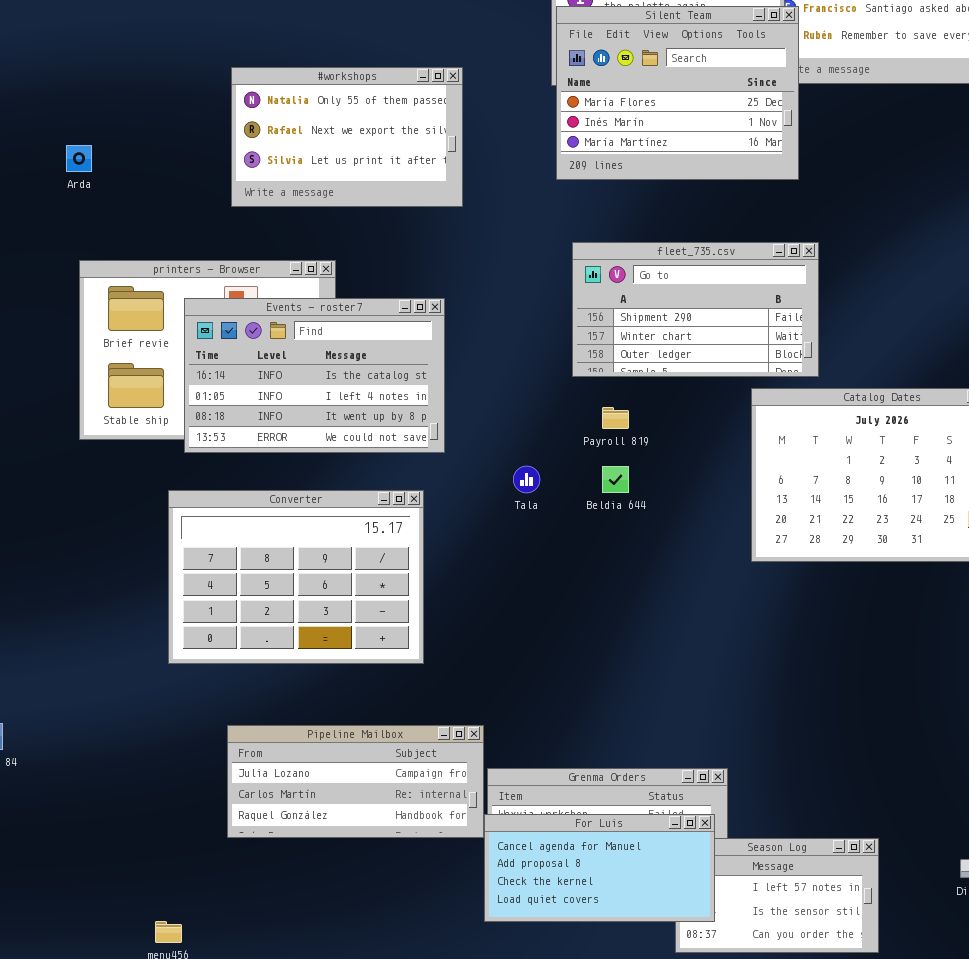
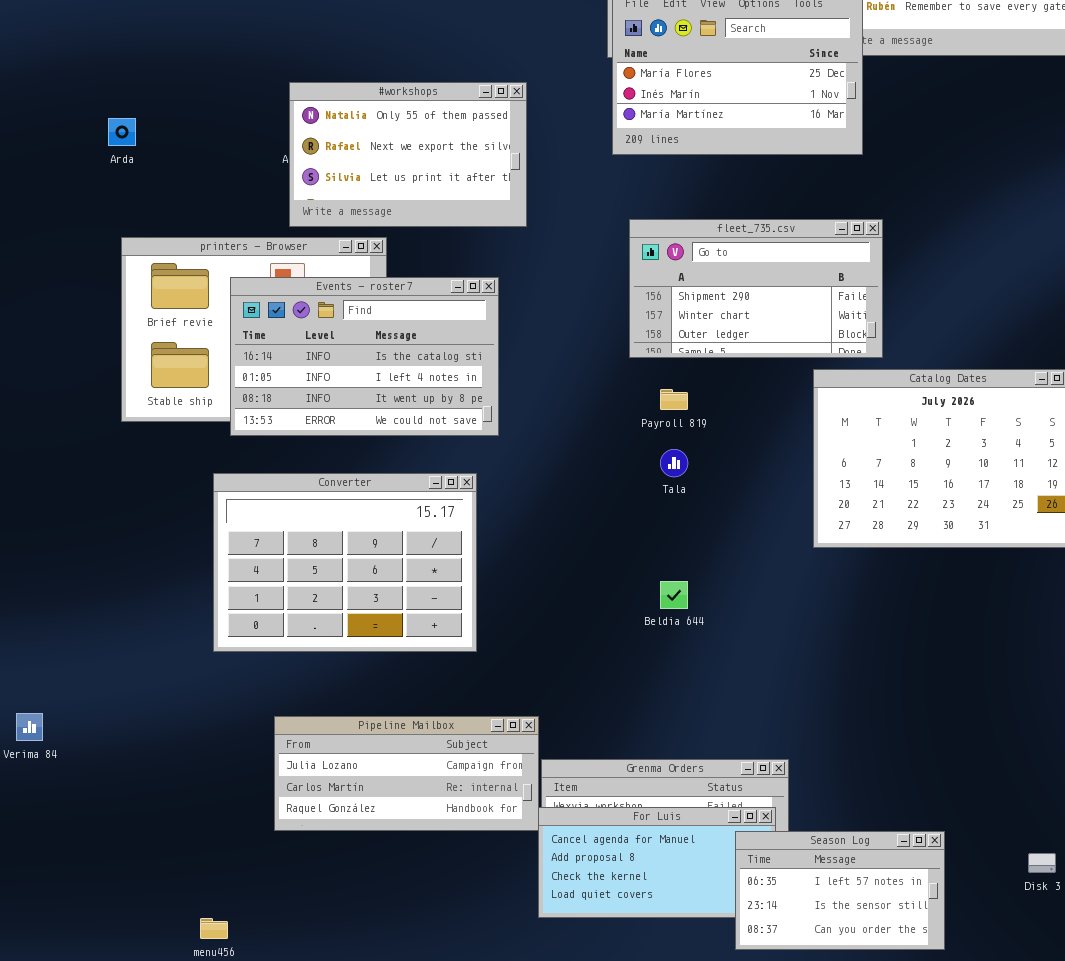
#workshops: [231,67,463,207] -> [289,82,527,227], moved
Tala: [513,466,540,493] -> [660,449,688,477], moved
Beldia 644: [602,466,629,493] -> [660,581,688,609], moved
Season Log: [675,838,879,953] -> [735,831,945,950], raised

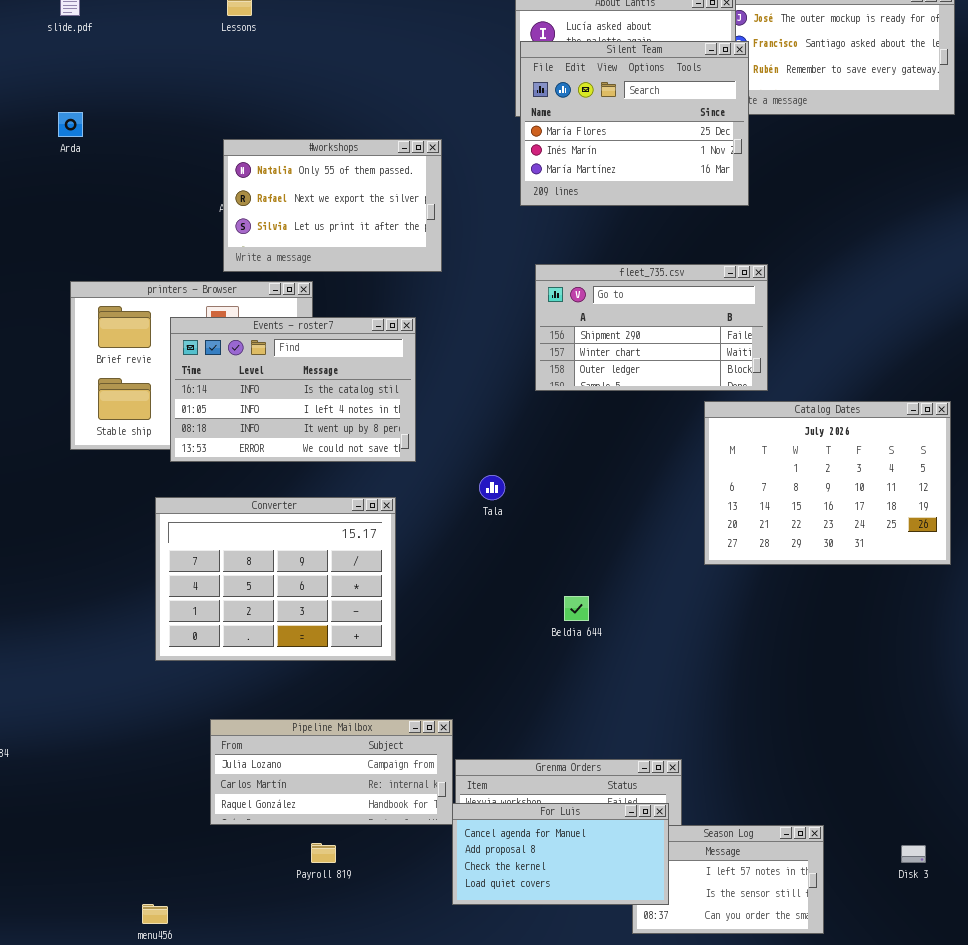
Arda: [108,118,136,146] -> [58,112,83,137], moved
Payroll 819: [660,389,688,410] -> [311,843,336,863], moved
Tala: [660,449,688,477] -> [479,475,505,500], moved
For Luis: [538,807,776,918] -> [452,803,669,905], raised

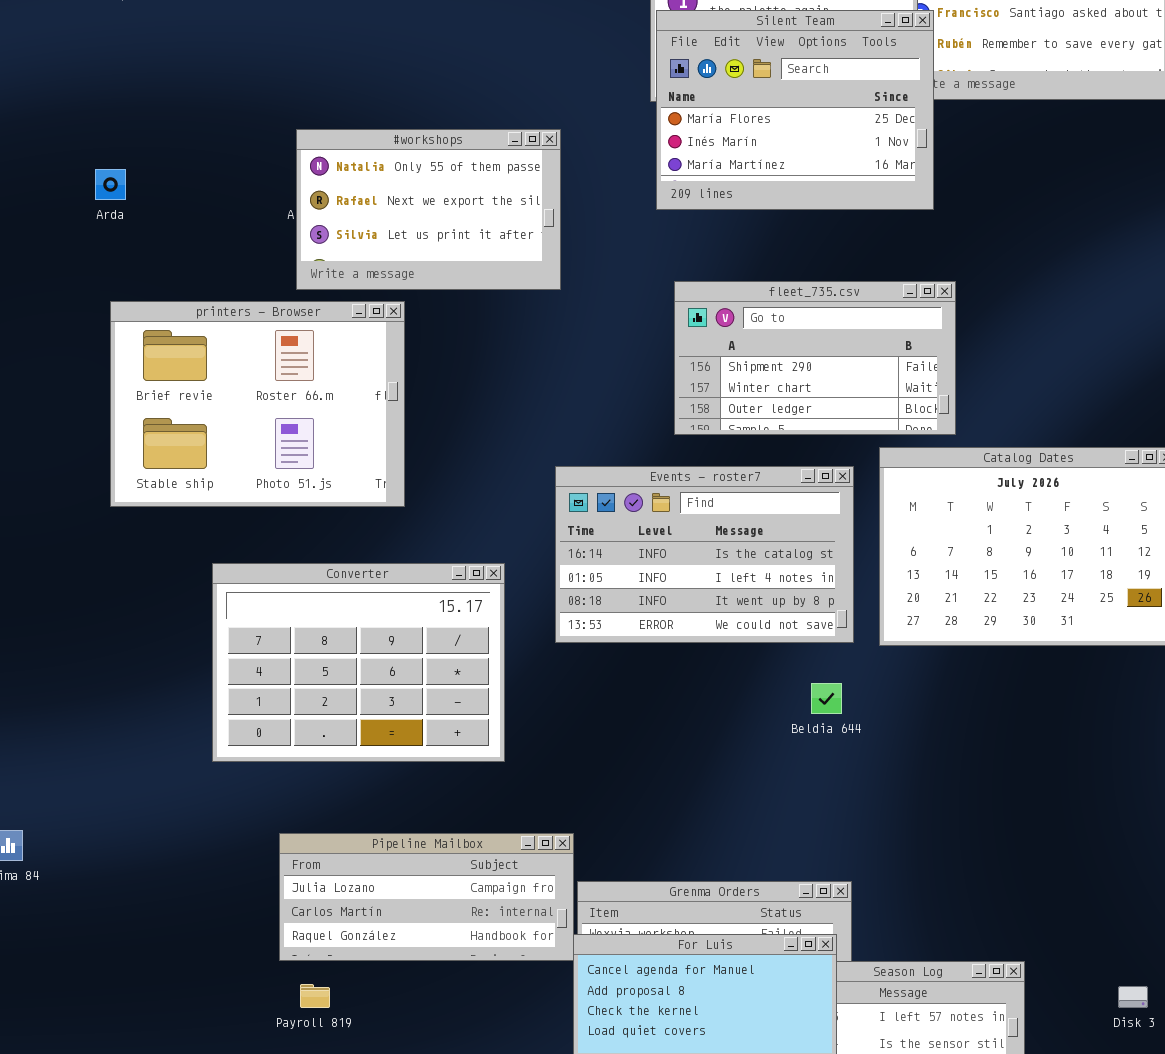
Arda: [58,112,83,137] -> [95,169,126,200], moved
Events - roster7: [170,317,416,462] -> [555,466,854,643], moved
Beldia 644: [564,596,589,621] -> [811,683,842,714], moved
Payroll 819: [311,843,336,863] -> [300,984,330,1008], moved

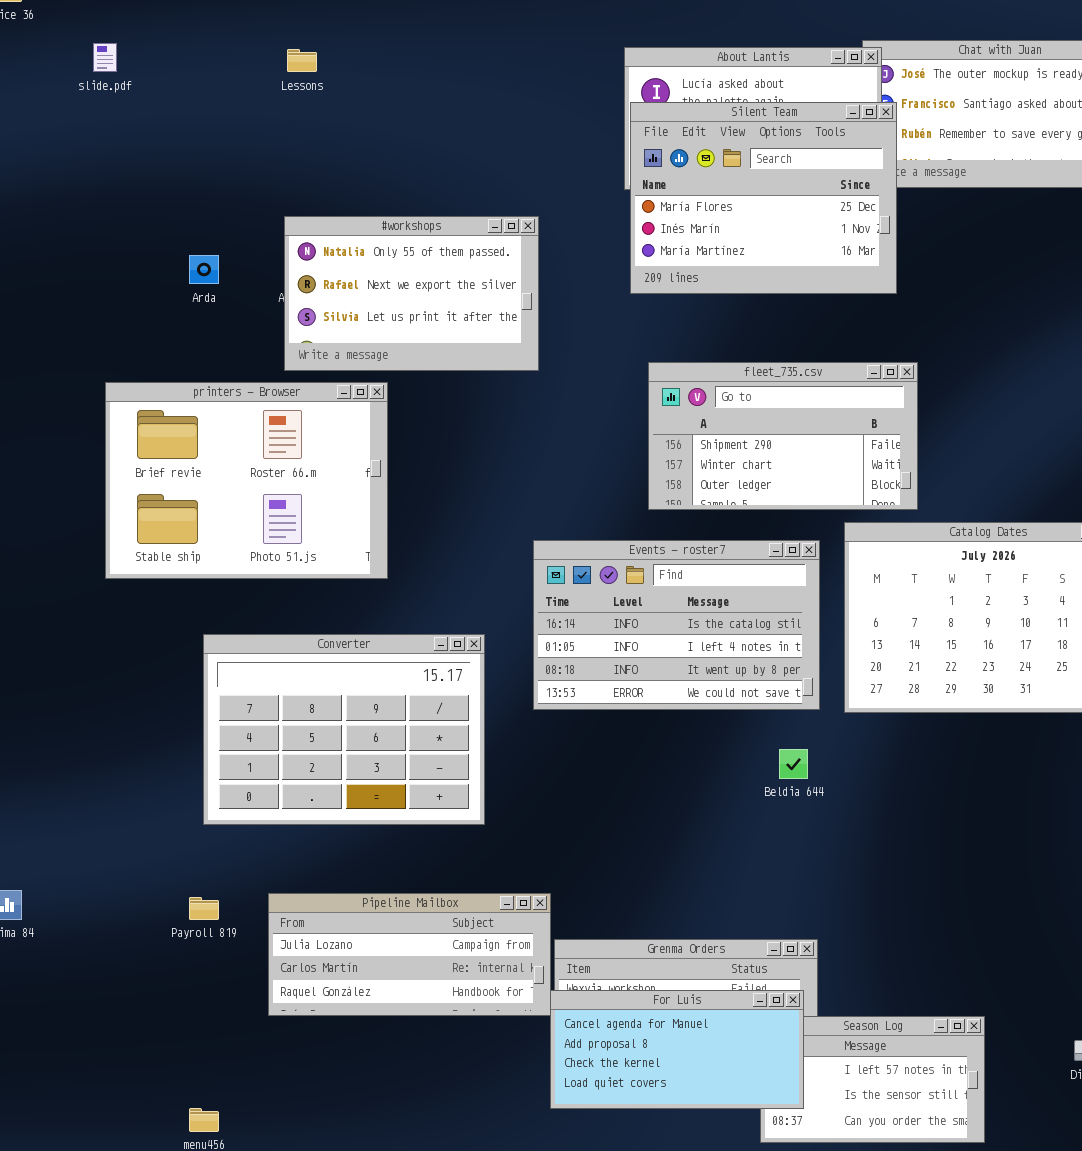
Arda: [95,169,126,200] -> [189,255,219,284], moved
Payroll 819: [300,984,330,1008] -> [189,897,219,920], moved

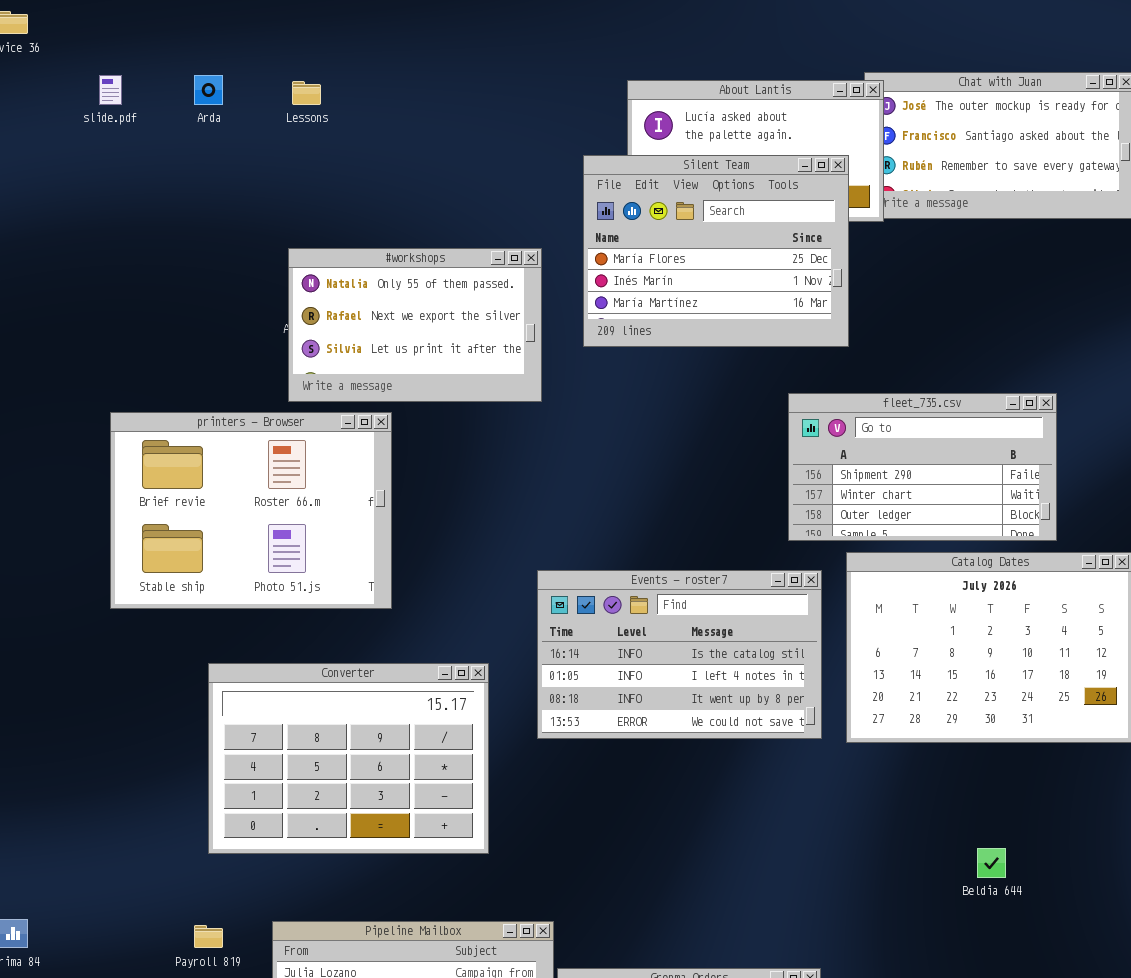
Silent Team: [630,102,897,294] -> [583,155,849,347], moved
Arda: [189,255,219,284] -> [194,75,223,105], moved
fleet_735.csv: [648,362,918,510] -> [788,393,1057,541], moved
Beldia 644: [779,749,808,779] -> [977,848,1006,878], moved

